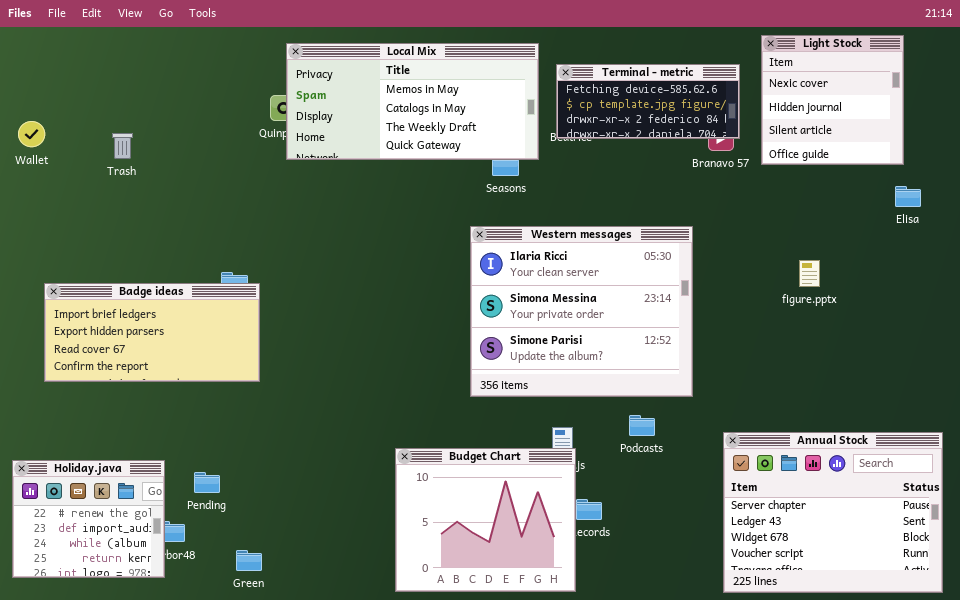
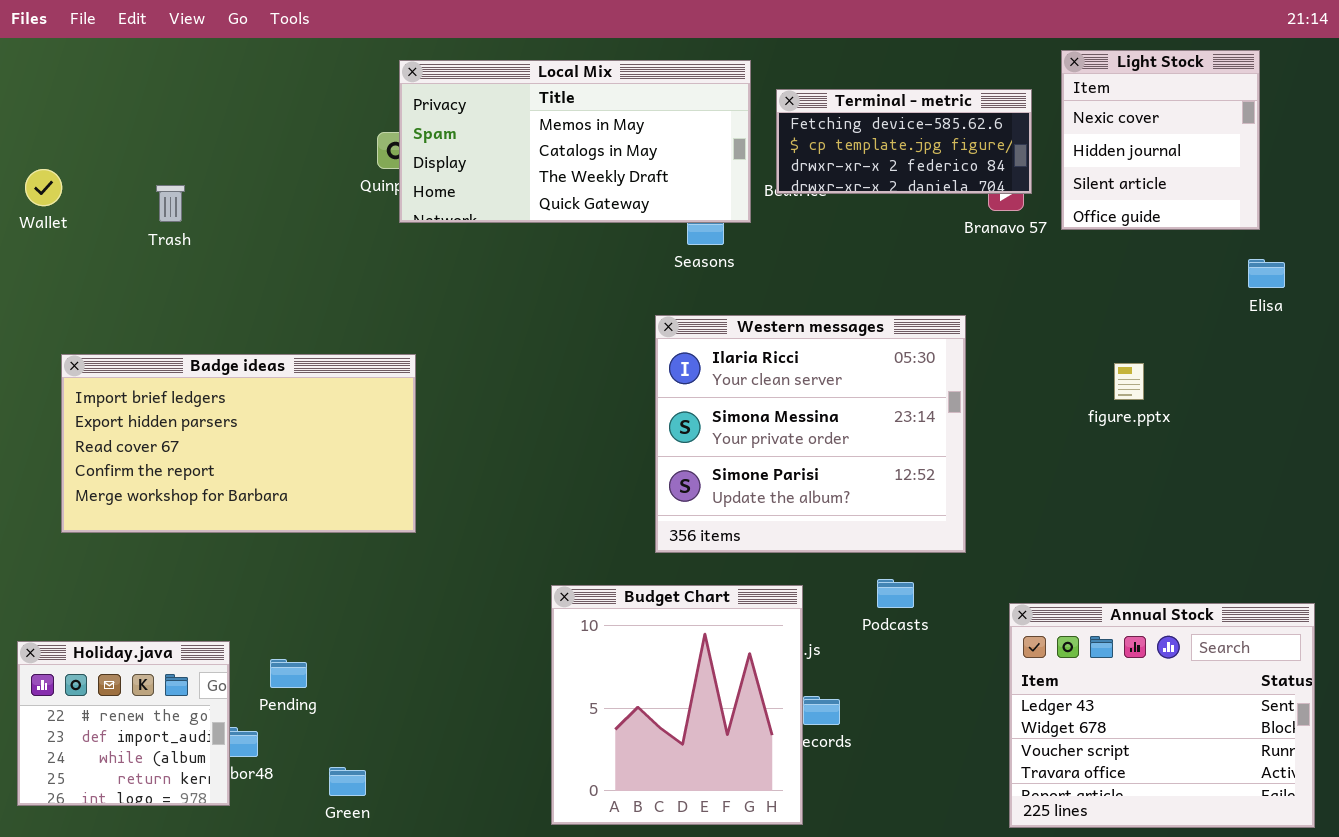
Badge ideas: [44,283,260,382] -> [61,354,416,533], resized
Annual Stock: [723,432,943,593] -> [1009,603,1315,828], scrolled down 1 row
Budget Chart: [395,448,576,592] -> [551,585,803,825], resized

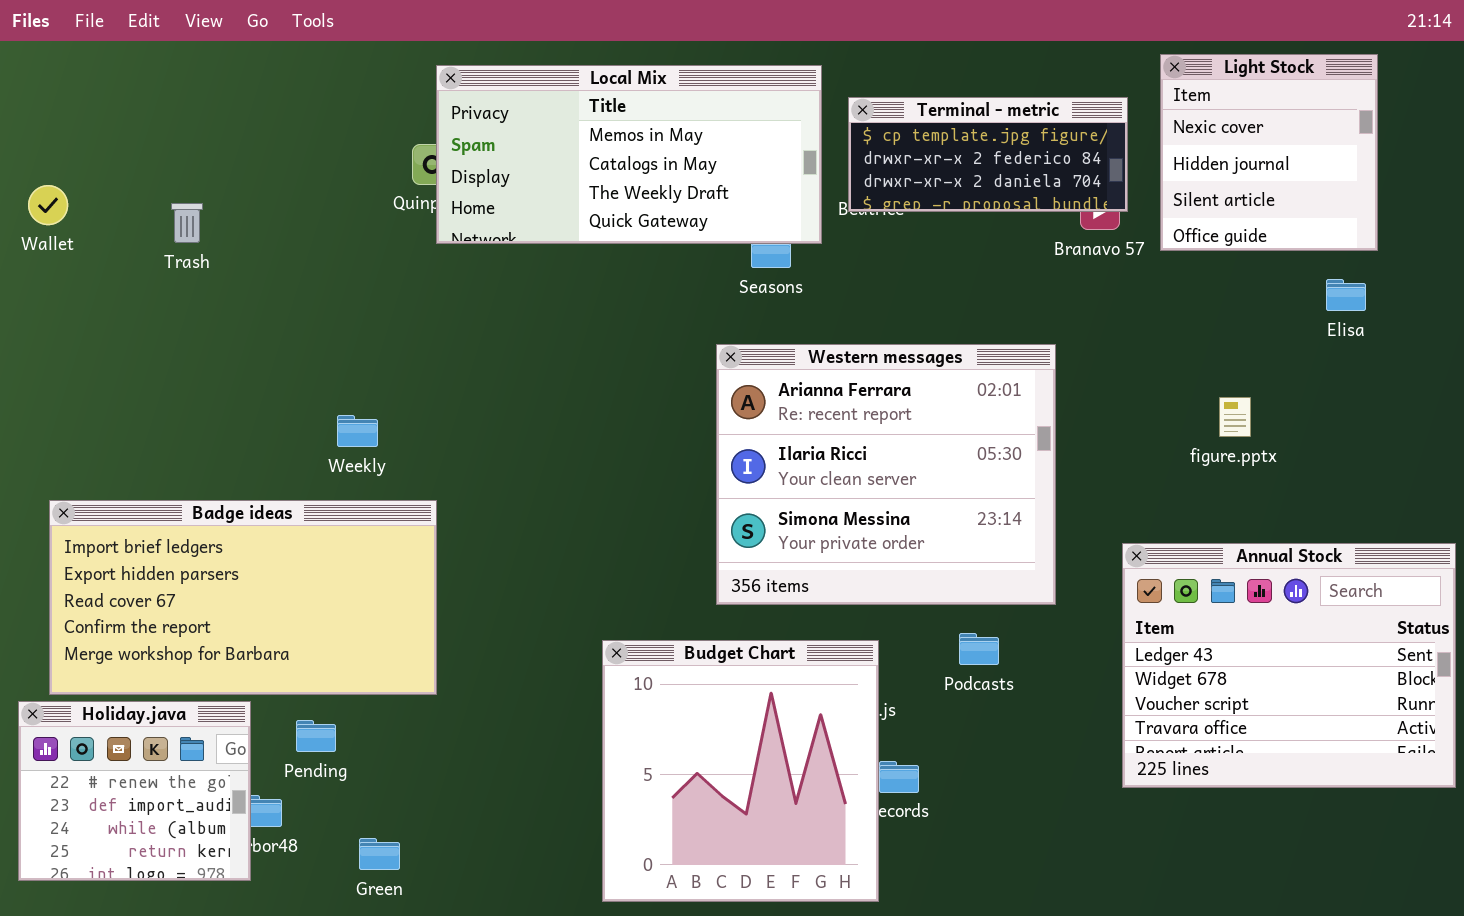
Terminal - metric: [776,89,1032,194] -> [848,97,1128,212], scrolled down 1 row
Elisa: [1248,259,1285,288] -> [1326,279,1366,311], moved
Western messages: [655,315,966,553] -> [716,344,1056,605], scrolled up 1 row
Badge ideas: [61,354,416,533] -> [49,500,437,695], moved
Annual Stock: [1009,603,1315,828] -> [1122,543,1456,788], moved

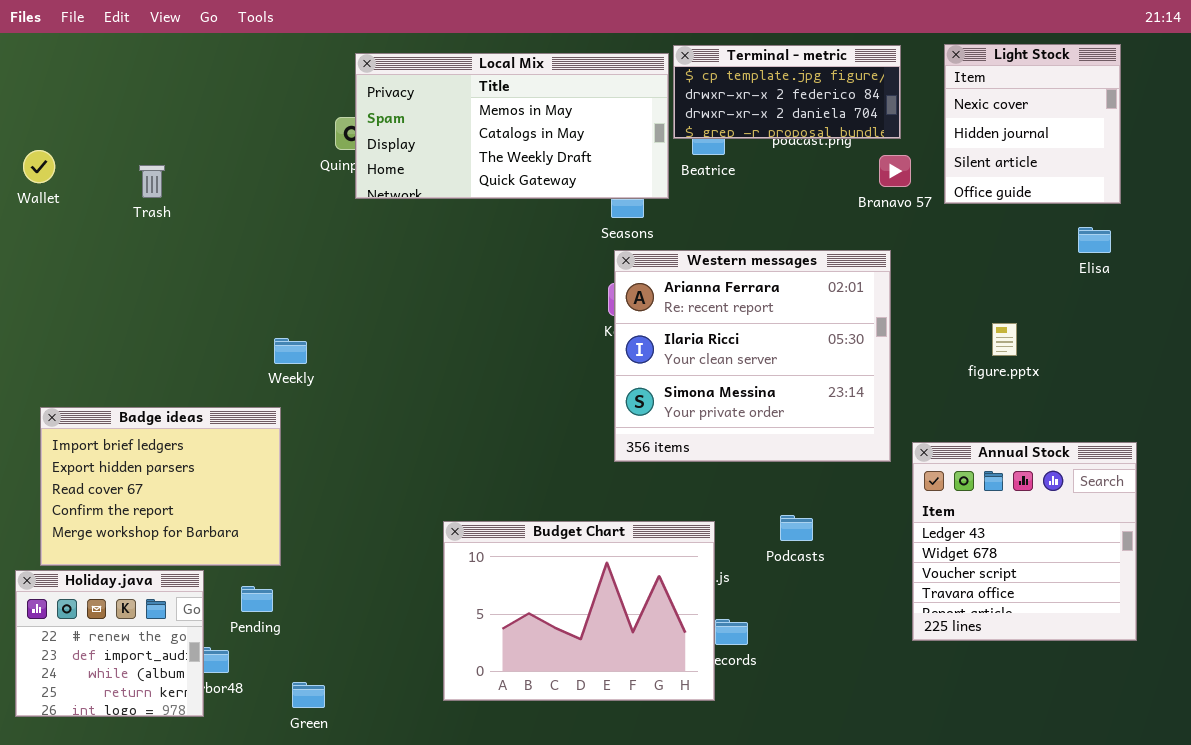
Terminal - metric: [848,97,1128,212] -> [673,45,901,139], moved
Western messages: [716,344,1056,605] -> [614,250,891,462], moved
Badge ideas: [49,500,437,695] -> [40,407,281,566], resized
Annual Stock: [1122,543,1456,788] -> [912,442,1137,641], resized
Budget Chart: [602,640,879,902] -> [443,521,715,701], resized

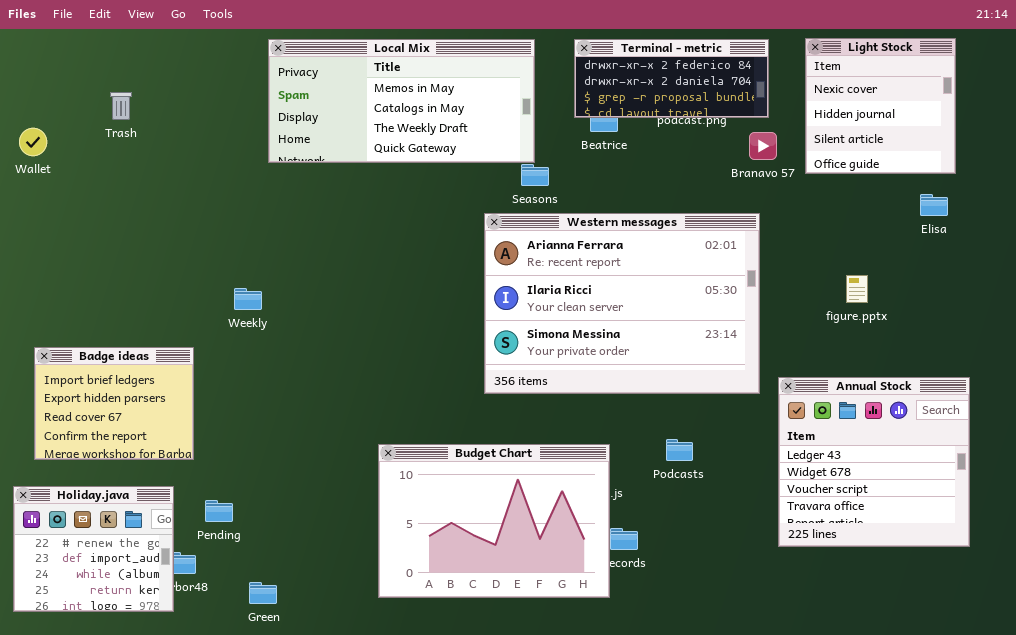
Terminal - metric: [673,45,901,139] -> [574,39,769,118], scrolled down 1 row
Local Mix: [355,53,669,199] -> [268,39,535,163], moved
Trash: [139,165,165,198] -> [110,92,132,120], moved
Western messages: [614,250,891,462] -> [484,213,760,394], resized
Badge ideas: [40,407,281,566] -> [34,347,194,460], resized

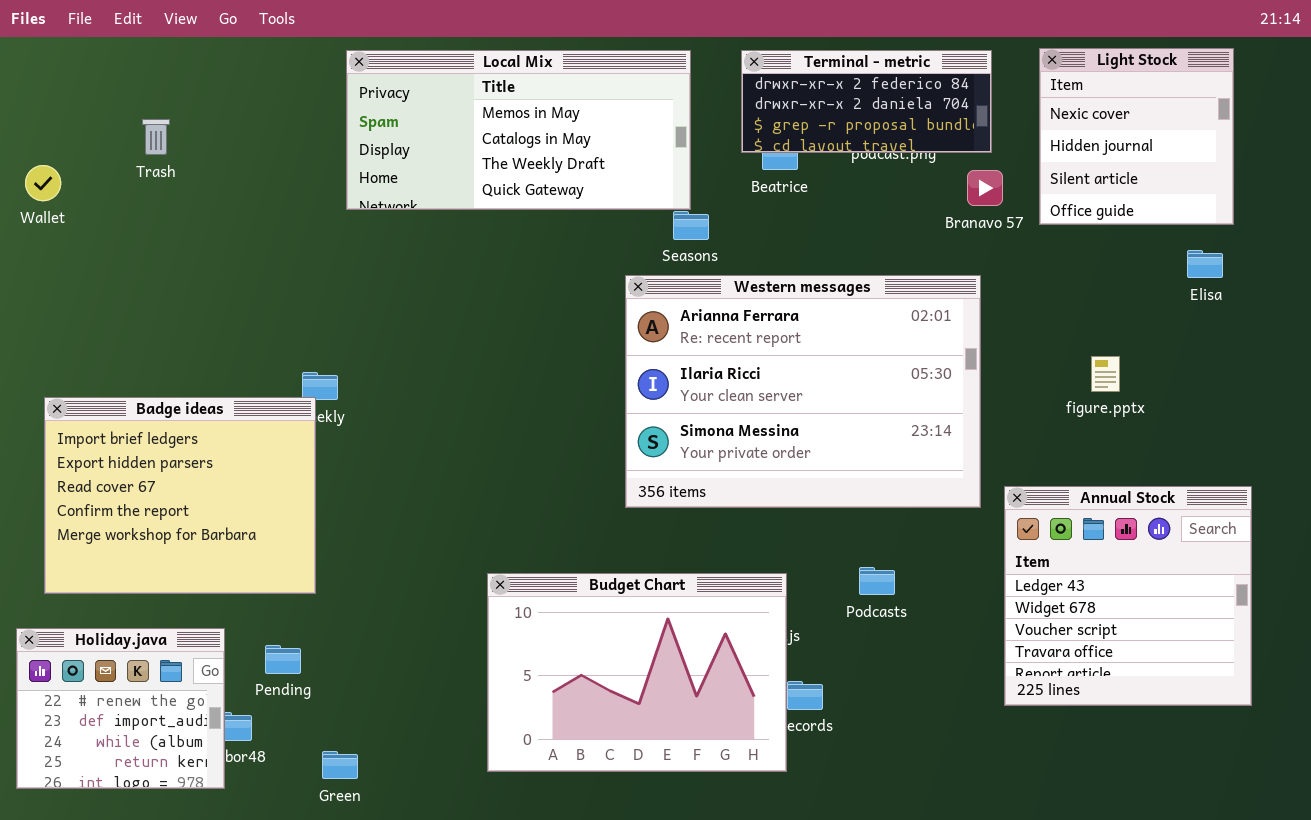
Badge ideas: [34,347,194,460] -> [44,397,316,594], resized

